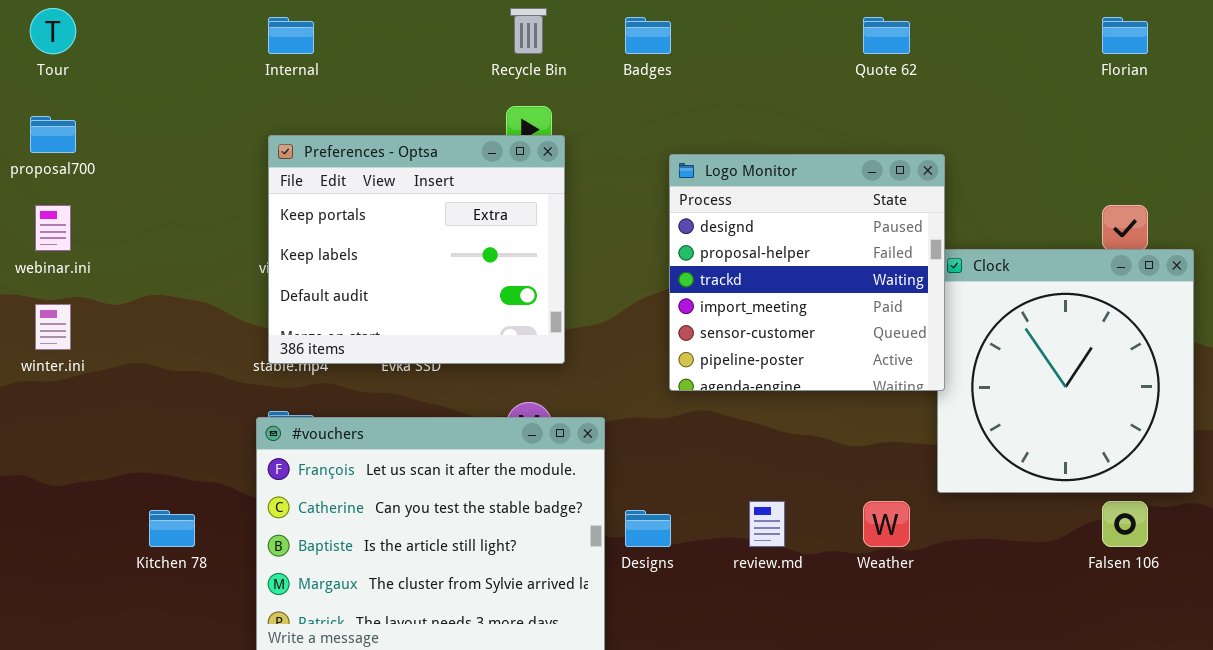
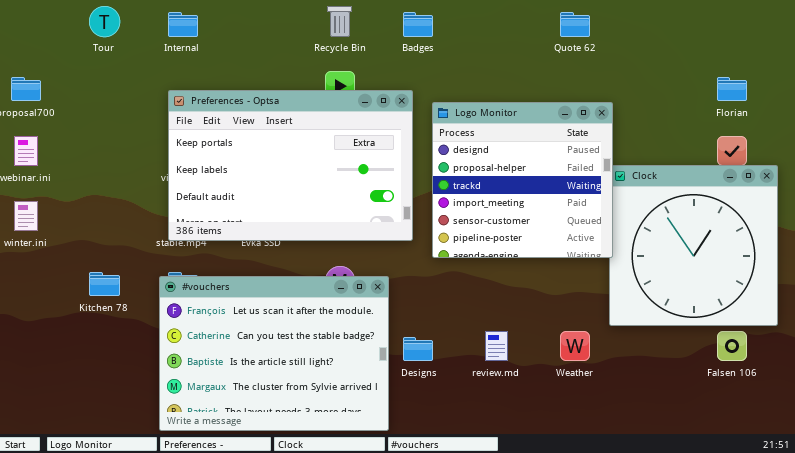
Tour: [30,8,76,54] -> [89,6,120,37], moved
Florian: [1102,17,1148,54] -> [717,77,747,101], moved
Preferences - Optsa: [268,135,565,364] -> [168,90,413,241], resized
Kitchen 78: [149,510,195,547] -> [89,272,120,296], moved

